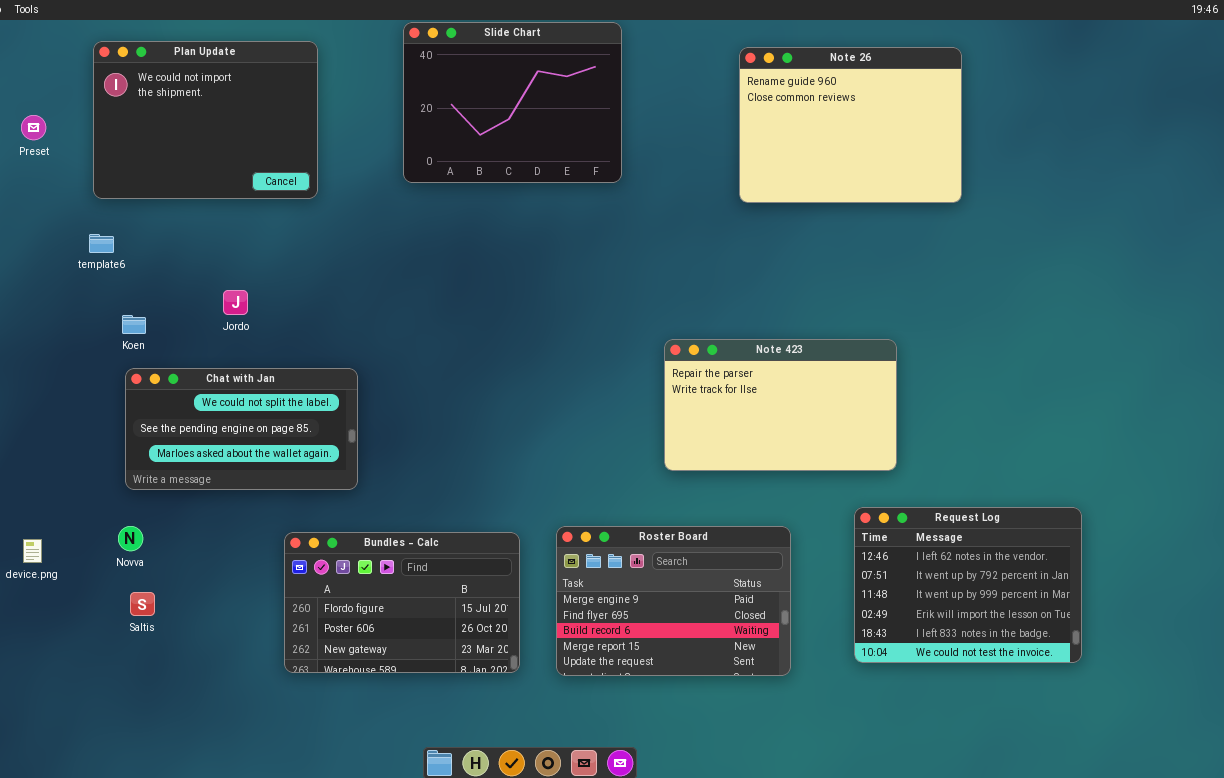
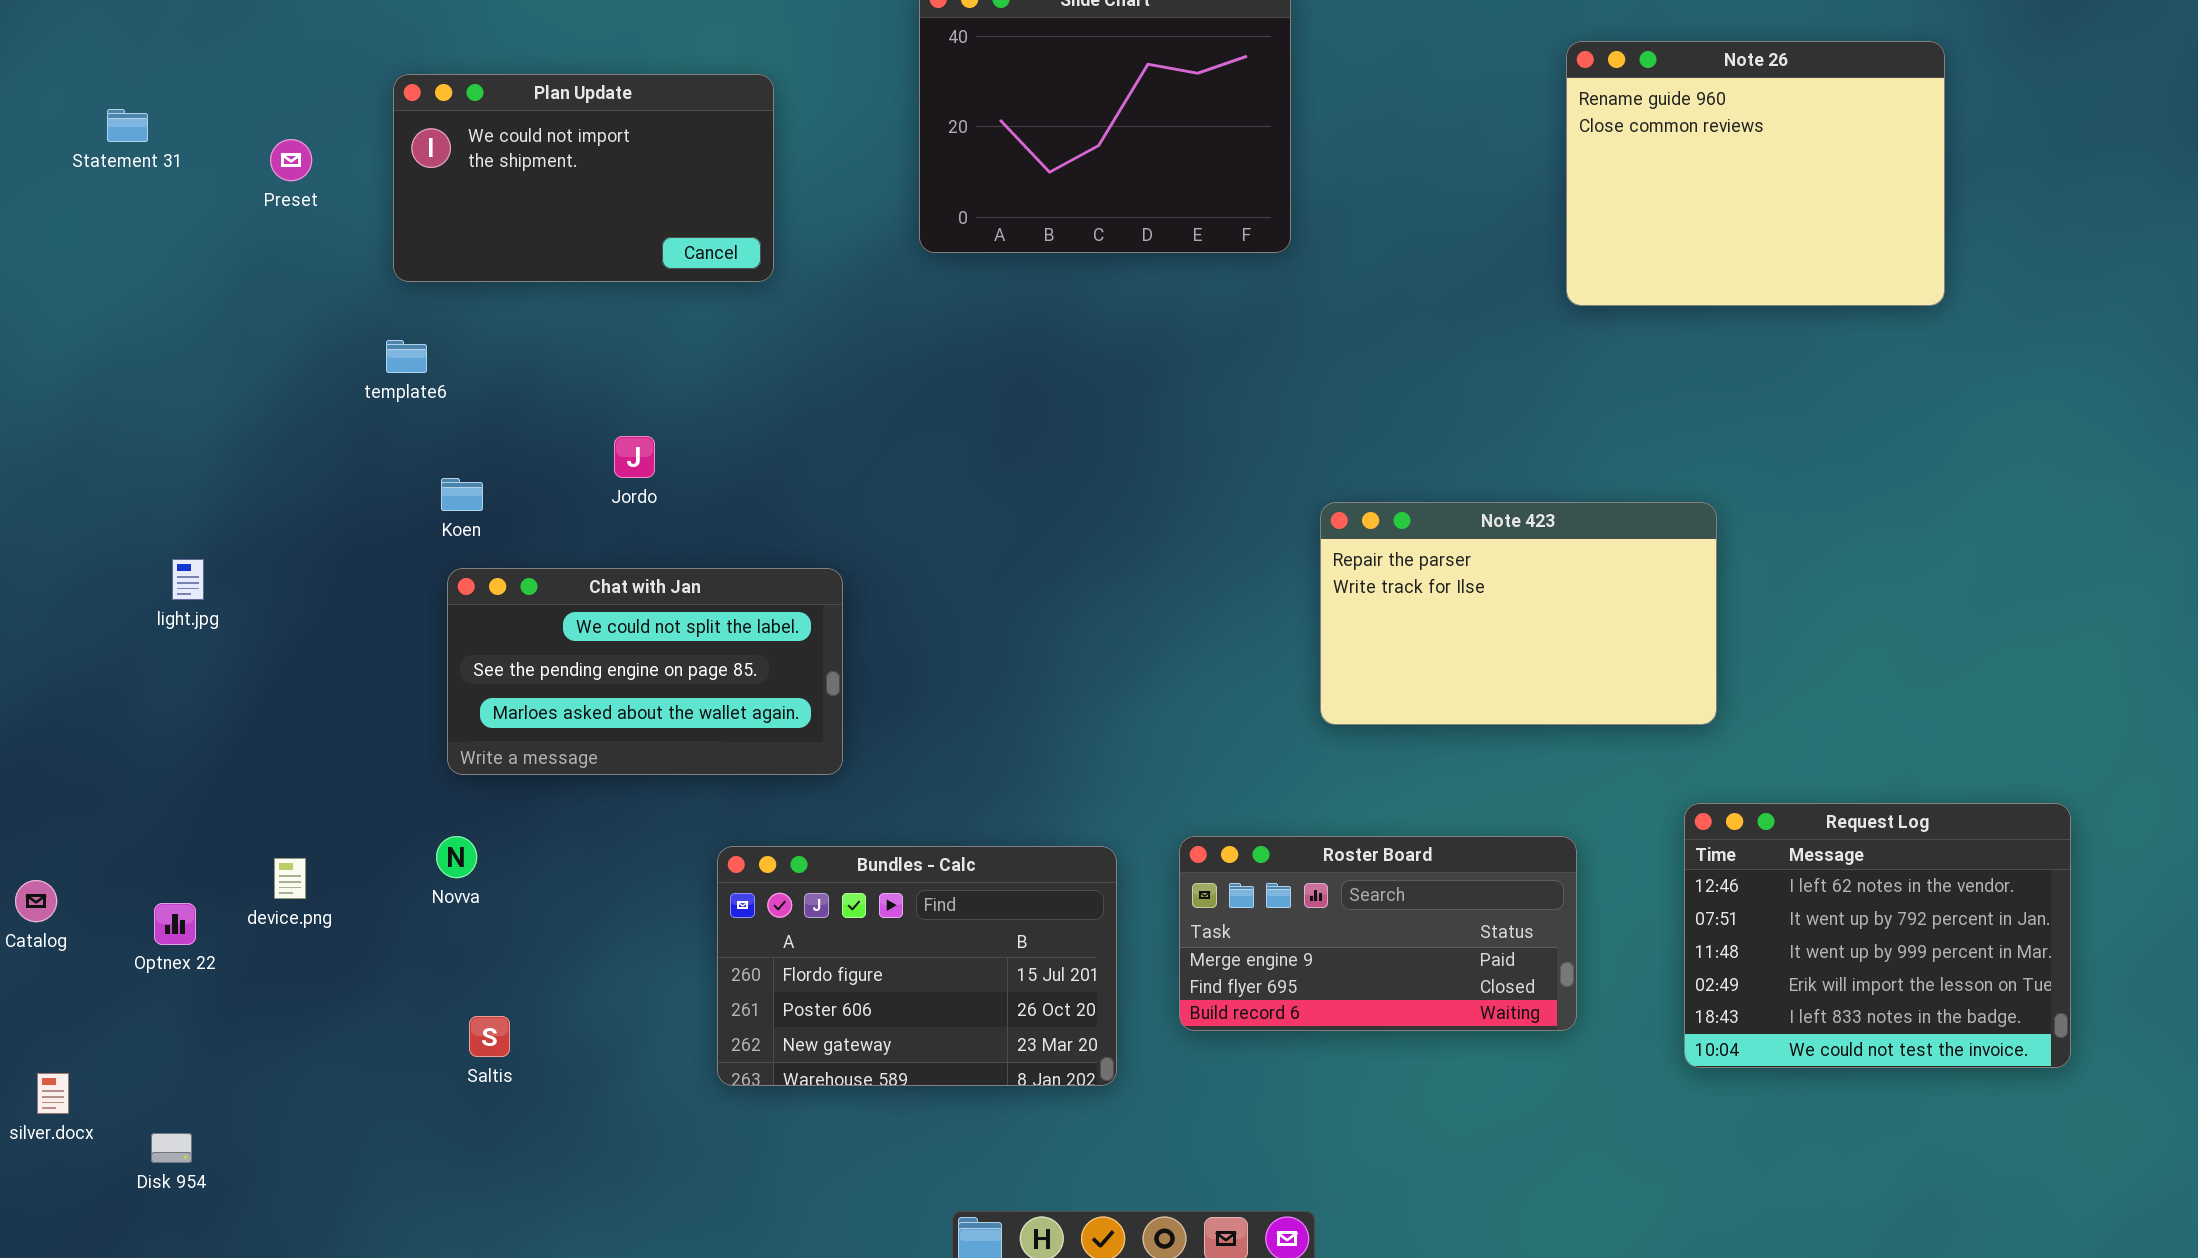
Plan Update: [93,41,318,199] -> [393,74,774,282], resized
Note 26: [739,47,962,203] -> [1566,41,1945,306], moved
Note 423: [664,339,897,471] -> [1320,502,1717,725], moved
Roster Board: [556,526,791,676] -> [1179,836,1577,1031], resized
Saltis: [130,592,155,616] -> [469,1016,510,1057], moved

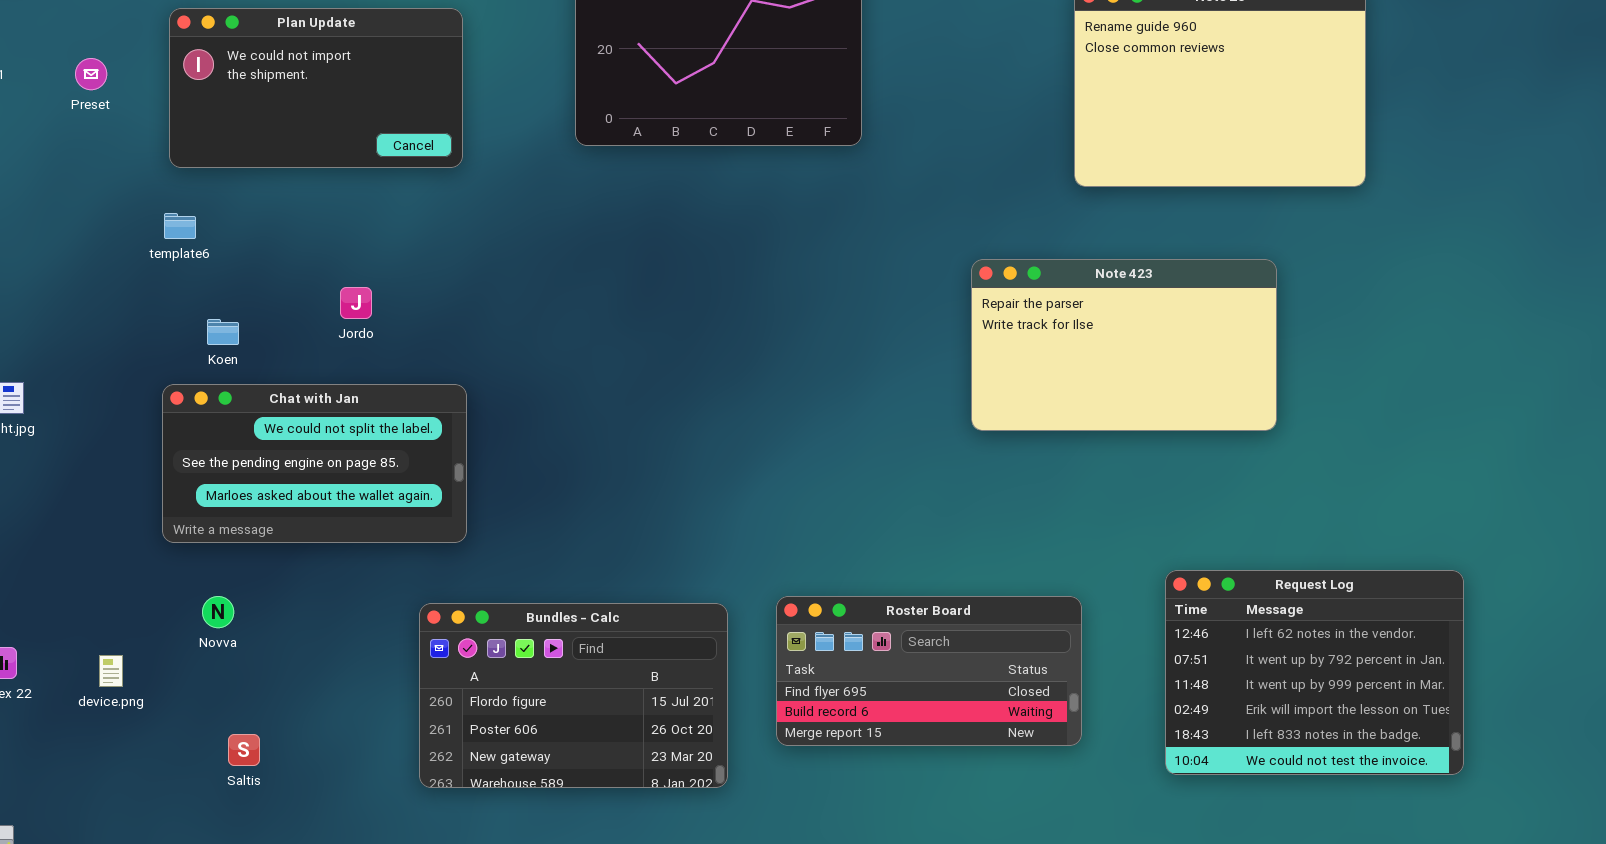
Note 423: [1320,502,1717,725] -> [971,259,1277,431], moved
Chat with Jan: [447,568,843,775] -> [162,384,467,543], moved
Roster Board: [1179,836,1577,1031] -> [776,596,1082,746], scrolled down 1 row
device.png: [274,858,306,899] -> [99,655,123,687], moved

